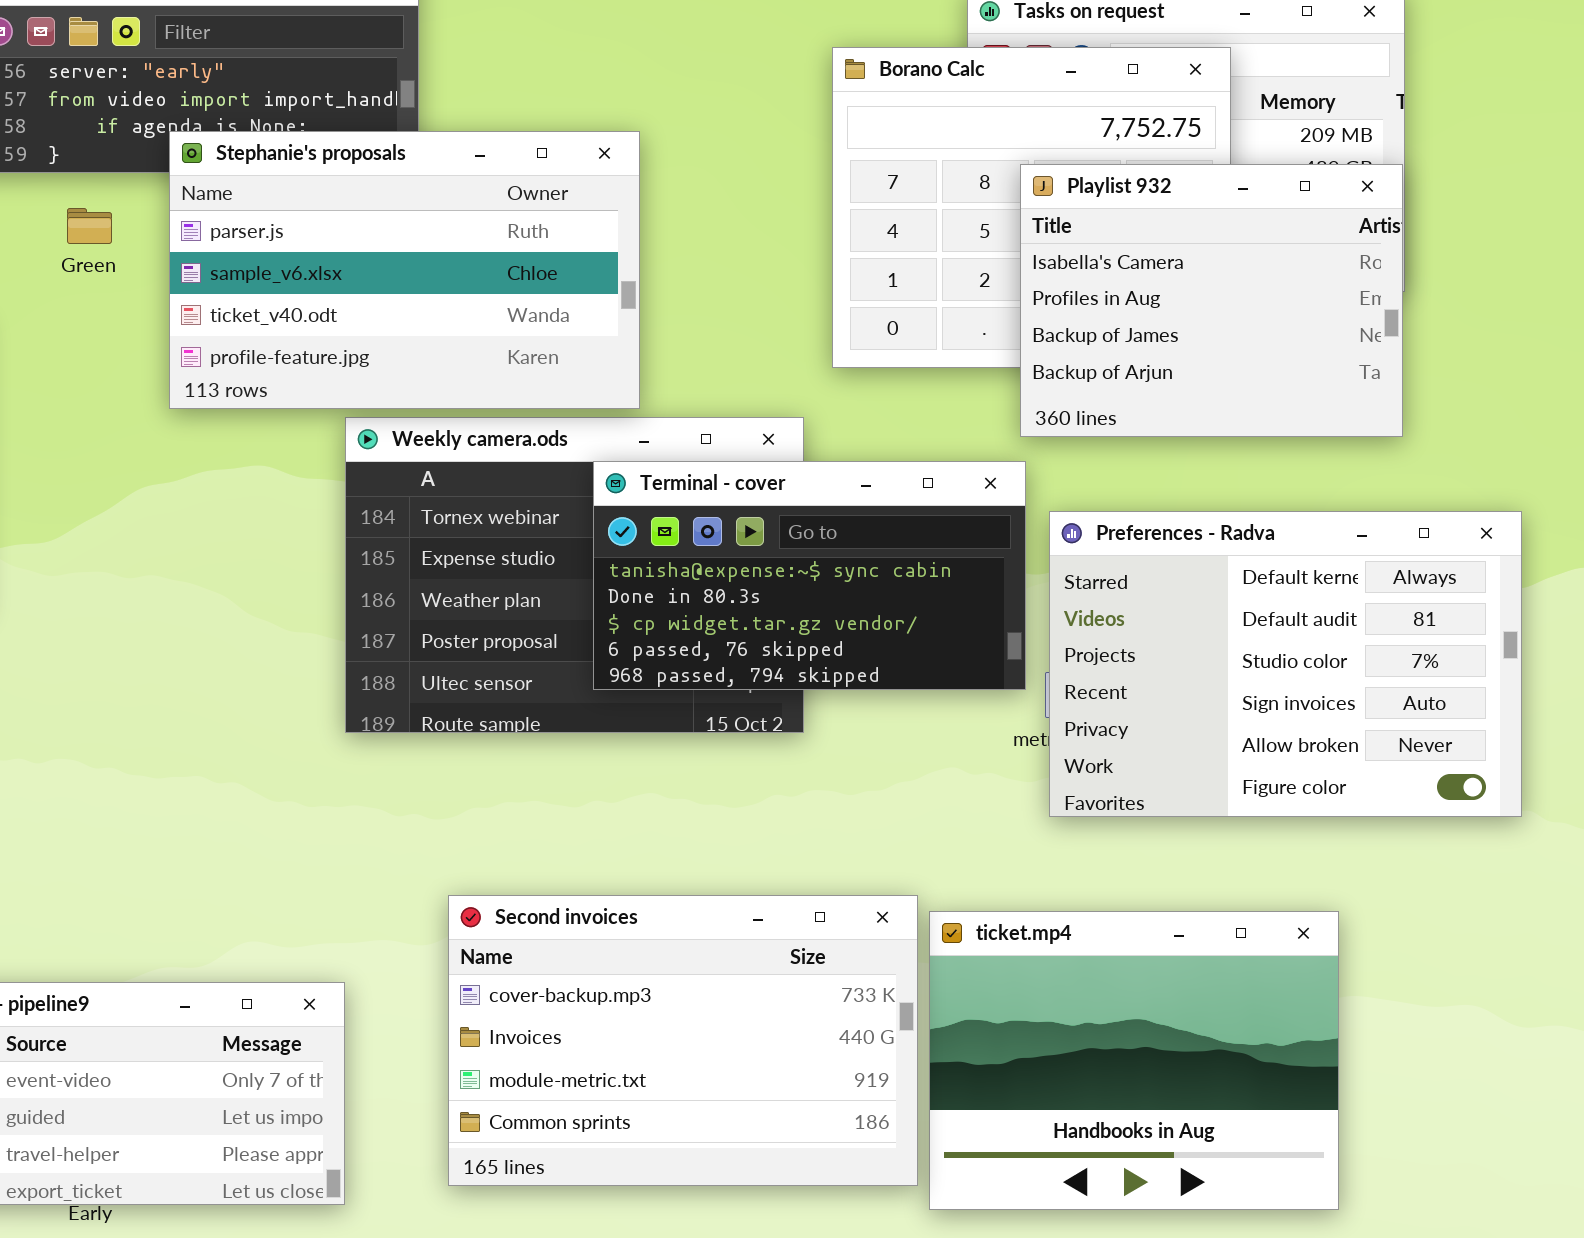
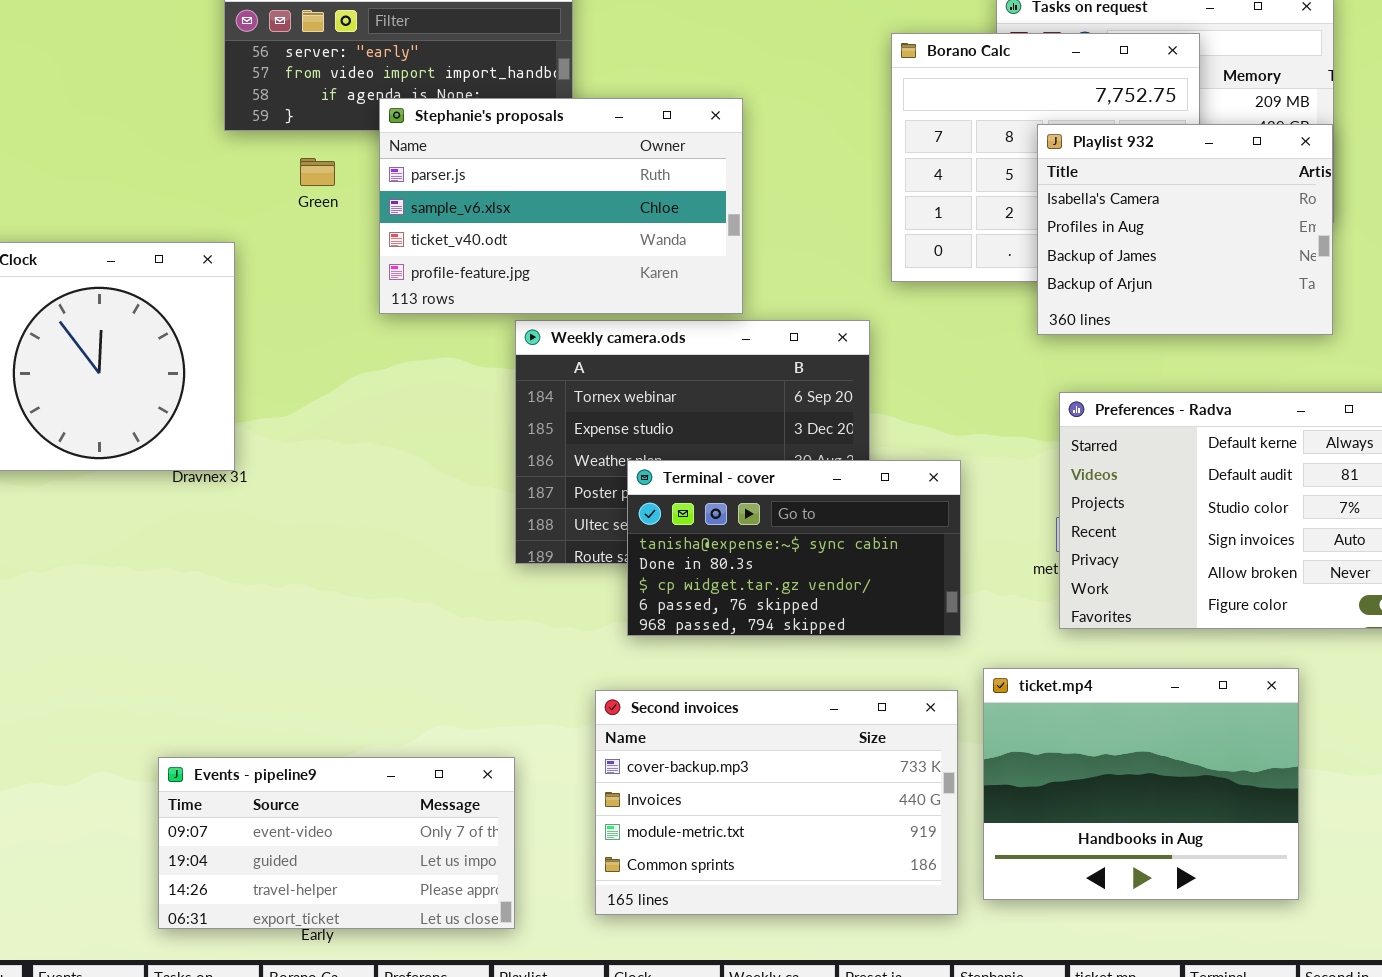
Terminal - cover: [593,461,1026,690] -> [627,460,961,636], moved
ticket.mp4: [929,911,1339,1210] -> [983,668,1299,900], moved

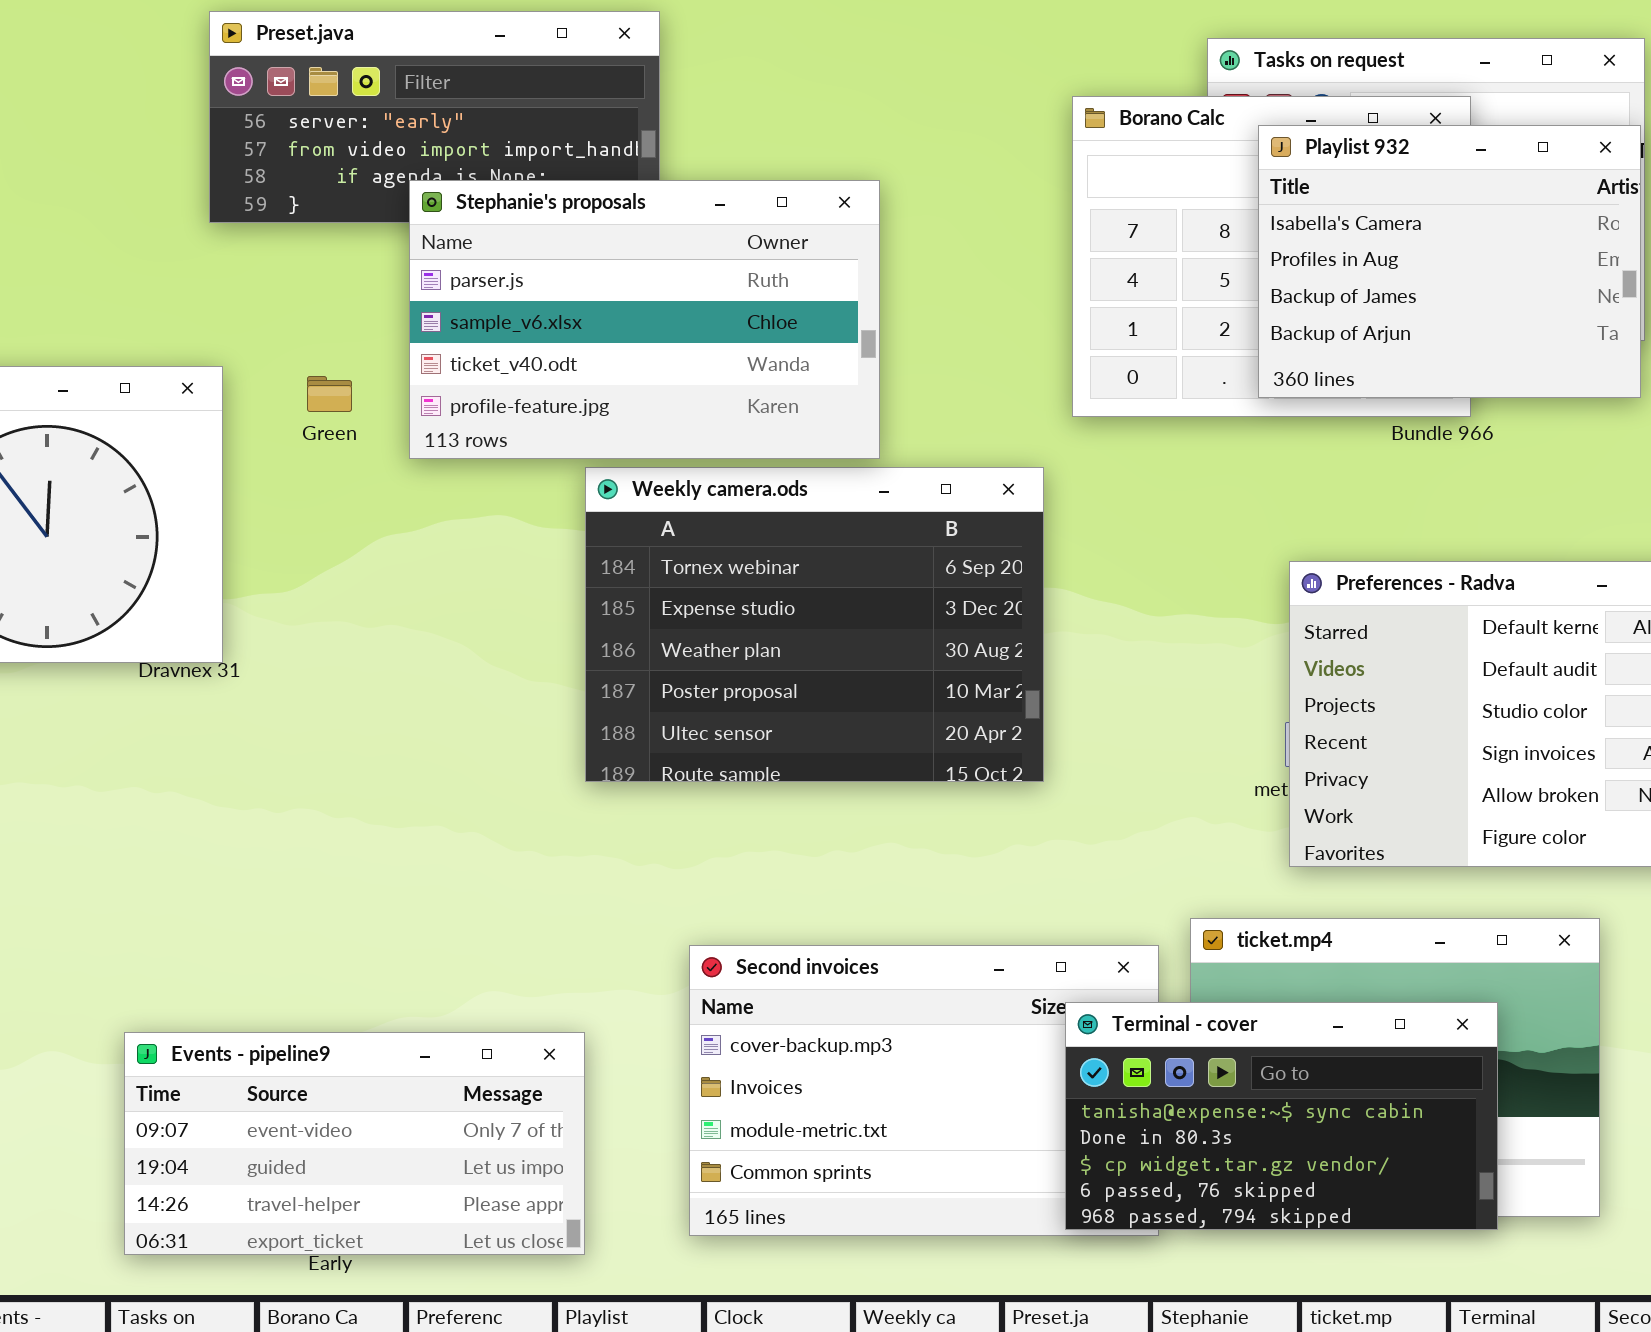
Playlist 932: [1037,124,1333,335] -> [1258,125,1641,398], moved
Green: [300,158,335,186] -> [307,376,352,412], moved
Terminal - cover: [627,460,961,636] -> [1065,1002,1498,1230], moved

